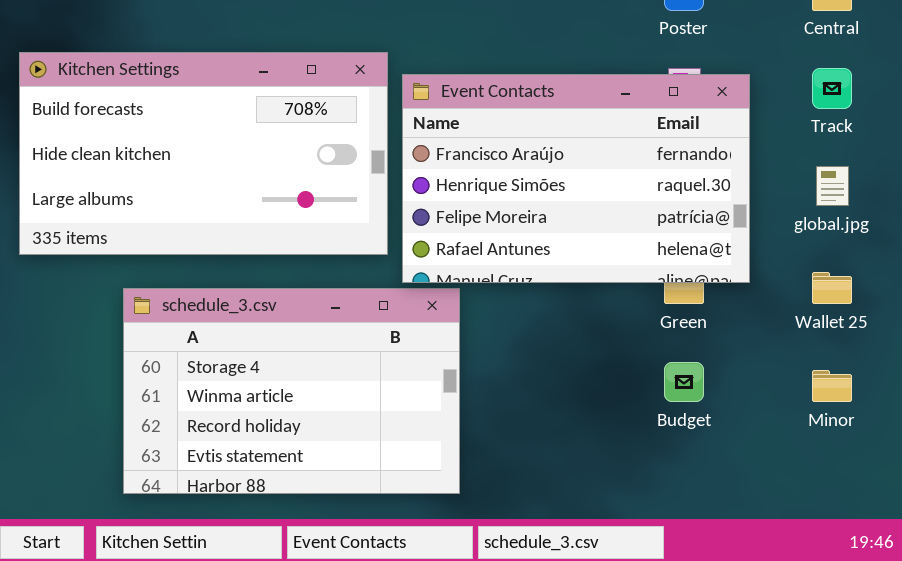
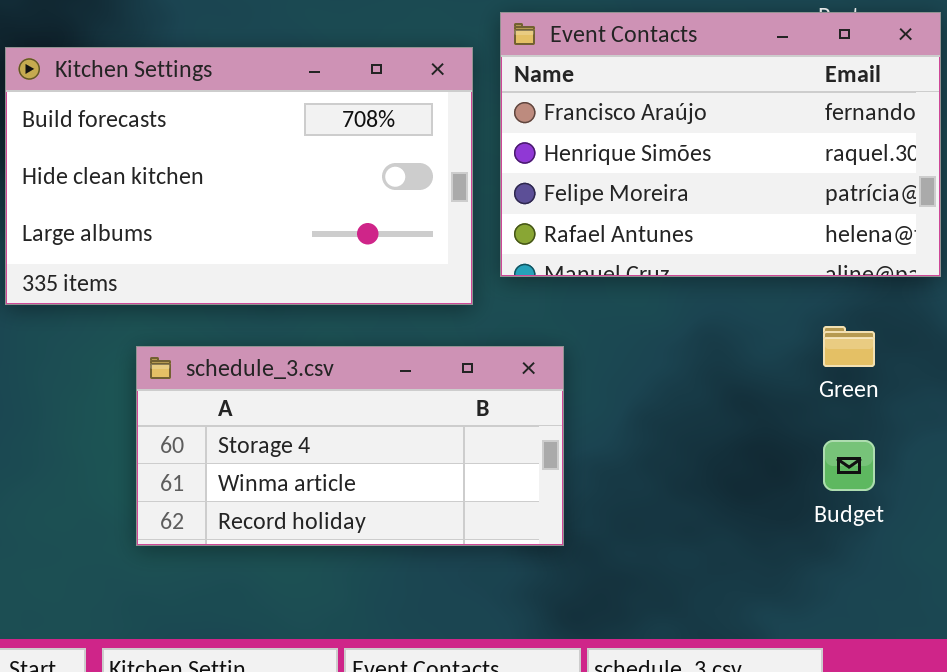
Event Contacts: [402,74,750,283] -> [500,12,941,277], moved
schedule_3.csv: [123,288,460,494] -> [136,346,564,546], resized

